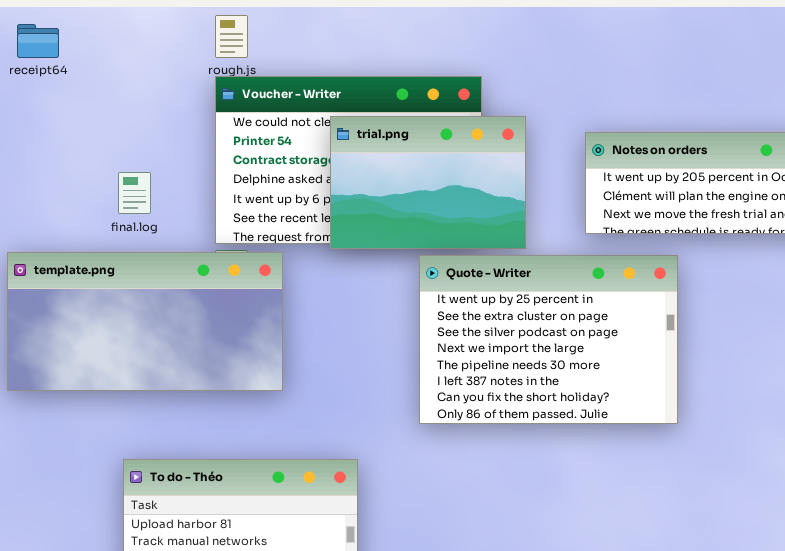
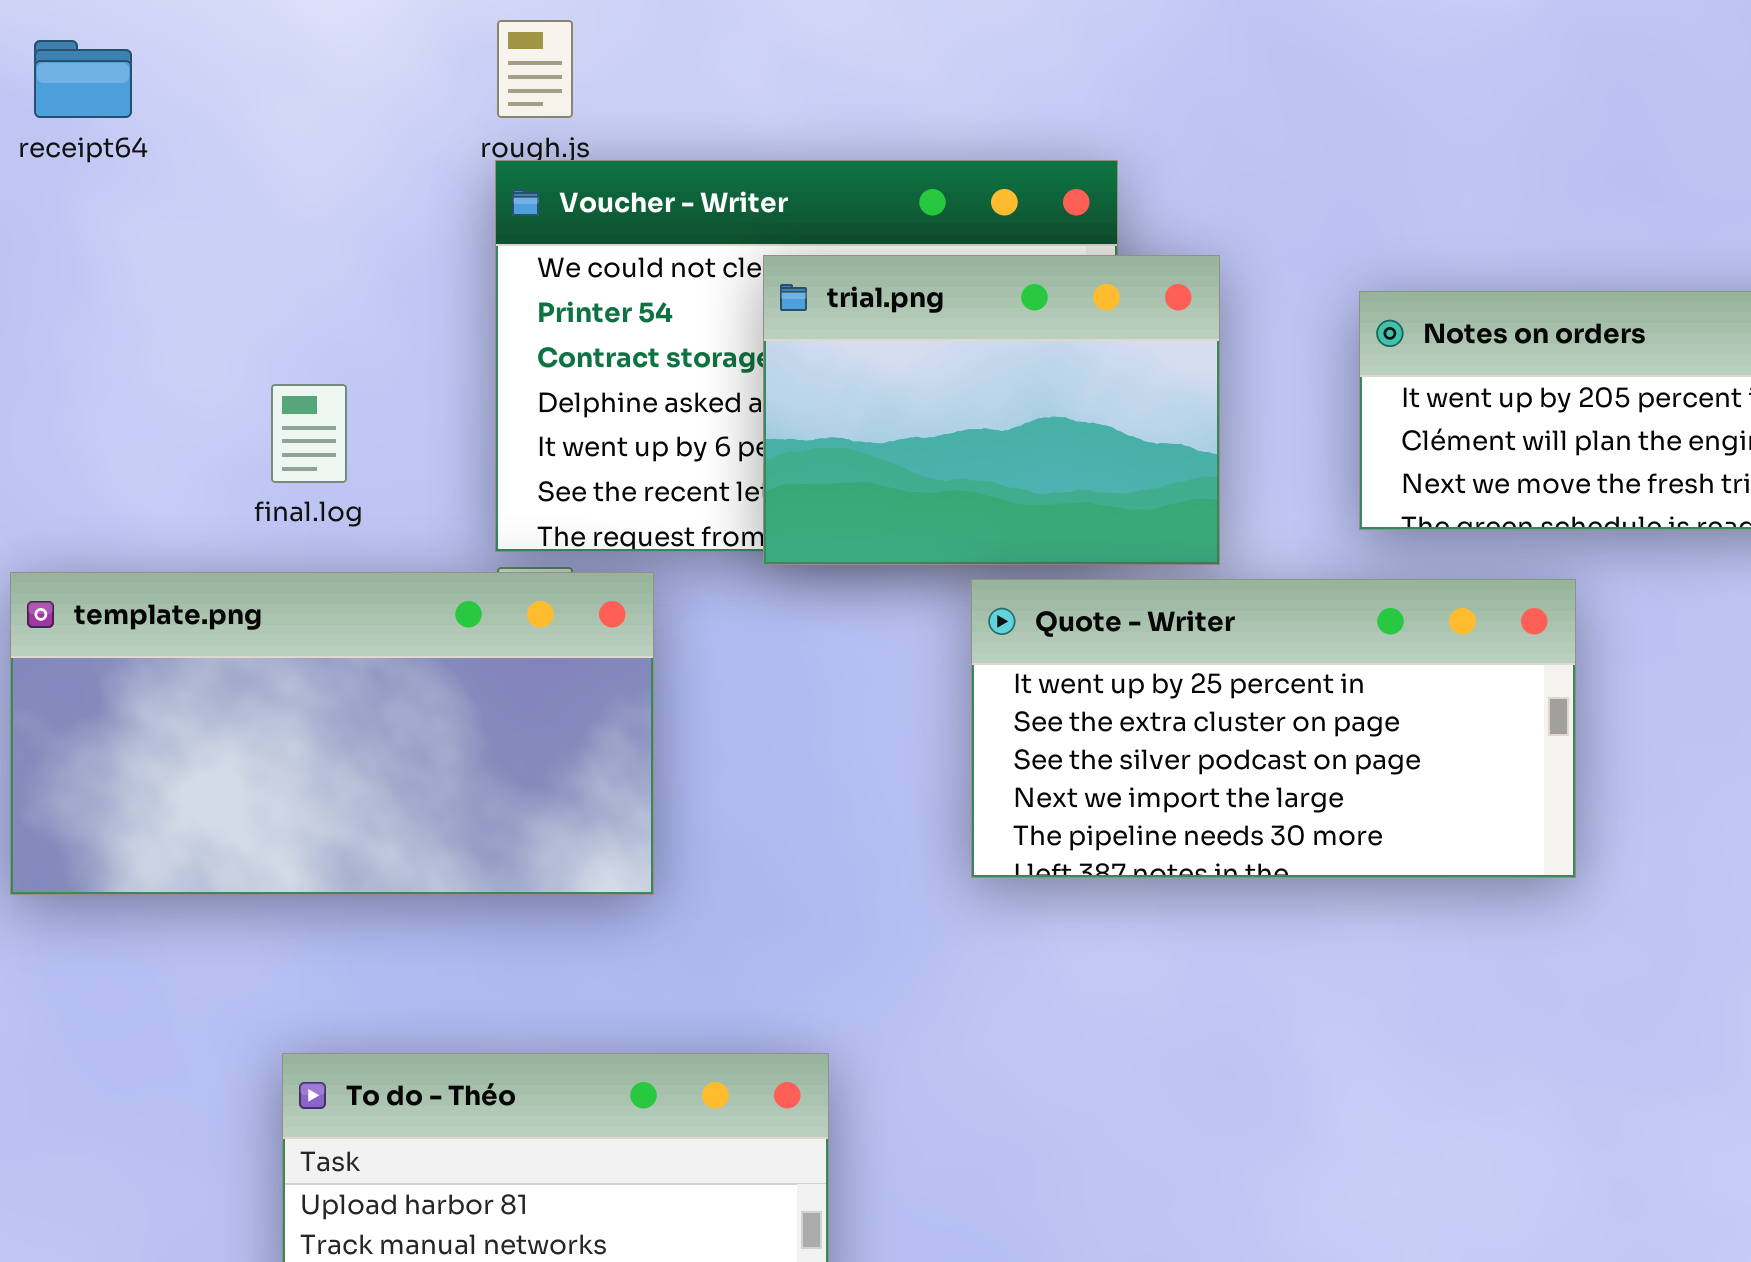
Quote - Writer: [419,255,678,424] -> [971,579,1576,878], resized

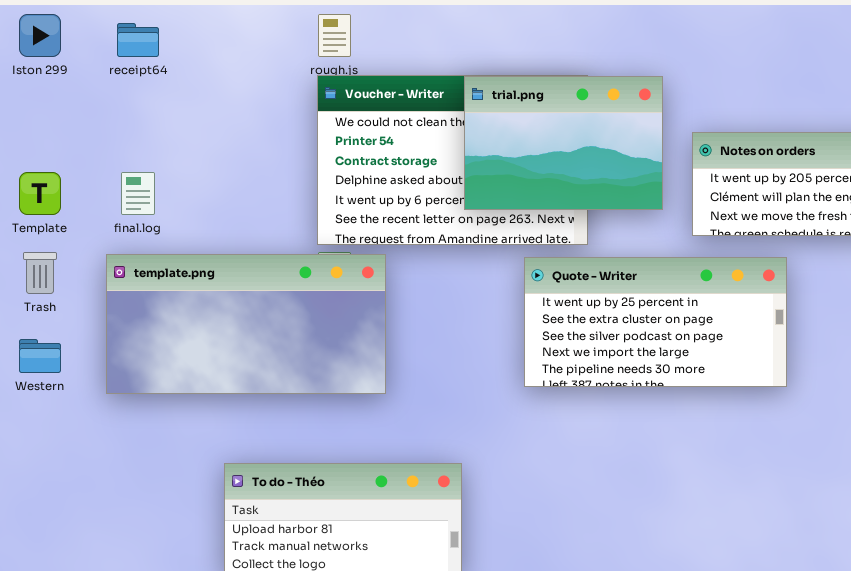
trial.png: [763,255,1220,565] -> [464,76,663,210], moved
final.log: [271,384,347,483] -> [121,172,155,215], moved

